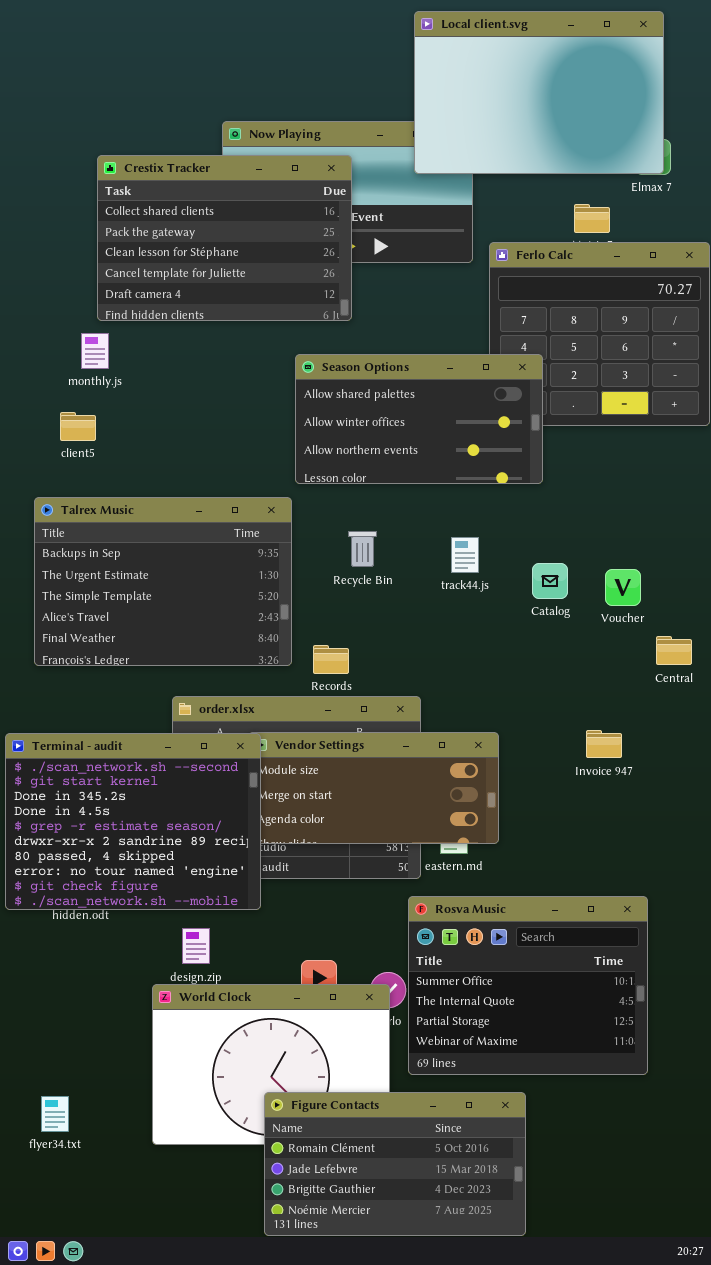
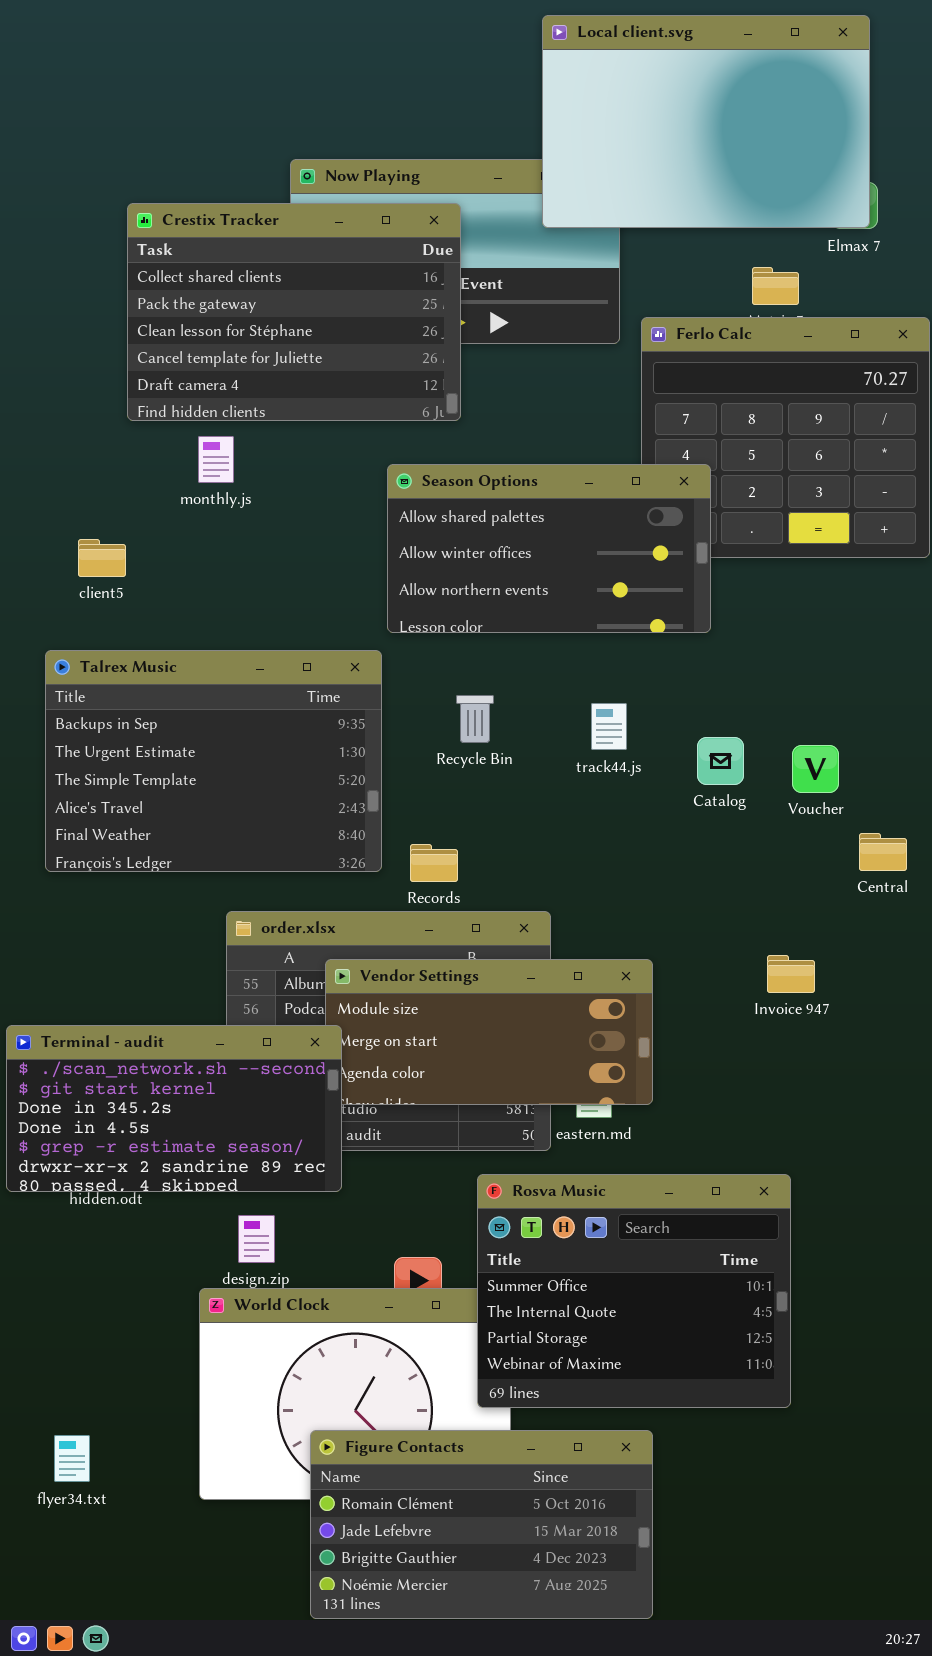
monthly.js: [81,333,109,369] -> [198,436,234,483], moved
Terminal - audit: [5,733,261,910] -> [6,1025,342,1192], resized
Rosva Music: [408,896,648,1075] -> [477,1174,791,1408], moved
Figure Contacts: [264,1092,526,1236] -> [310,1430,653,1619], moved

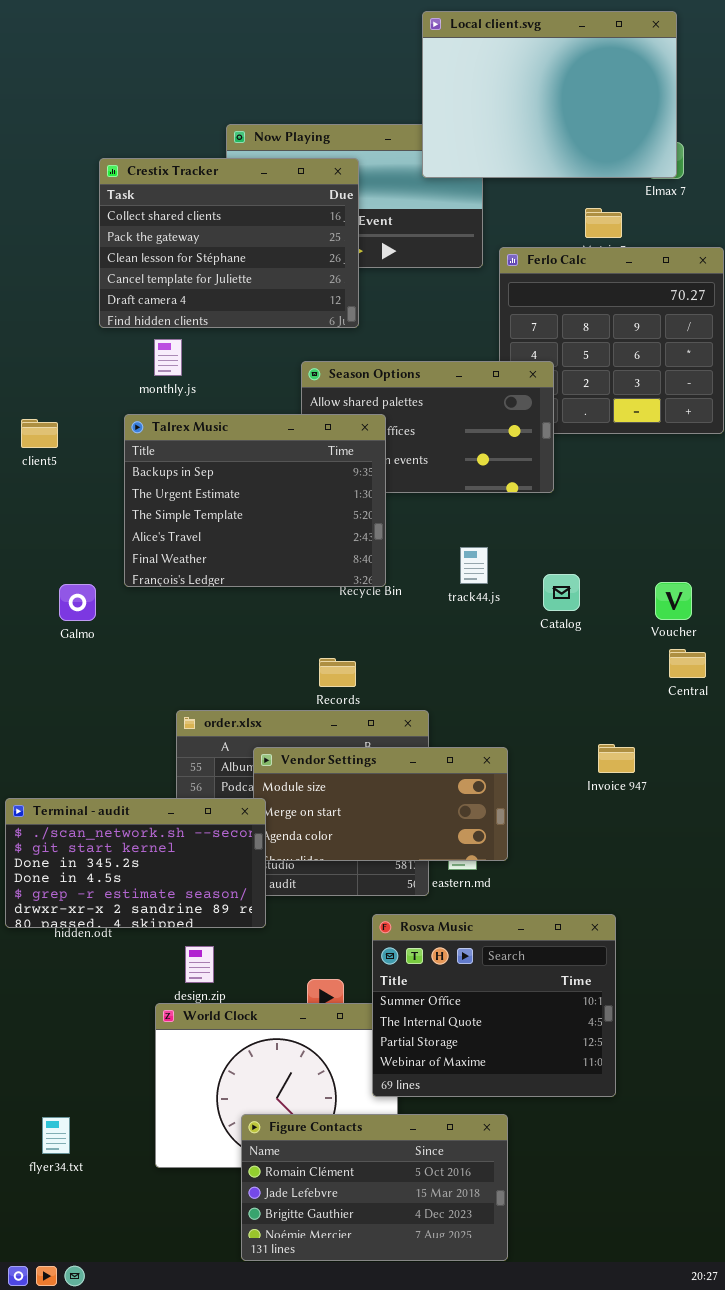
client5: [78,539,126,577] -> [21,419,58,448], moved
Talrex Music: [45,650,382,872] -> [124,414,386,587], moved
Voucher: [792,745,839,793] -> [655,582,692,620], moved

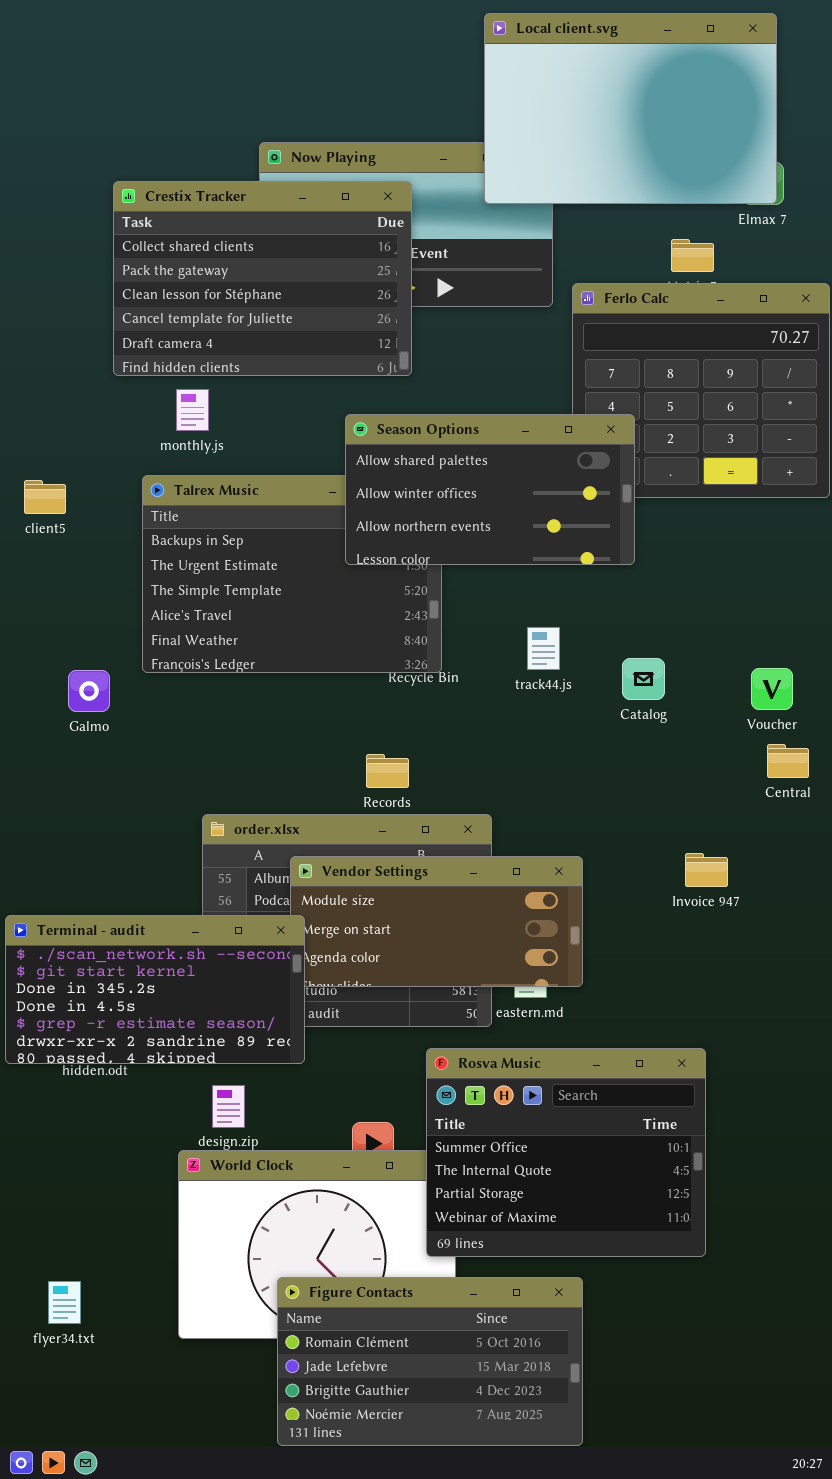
Season Options: [301,361,554,493] -> [345,414,635,565], raised

